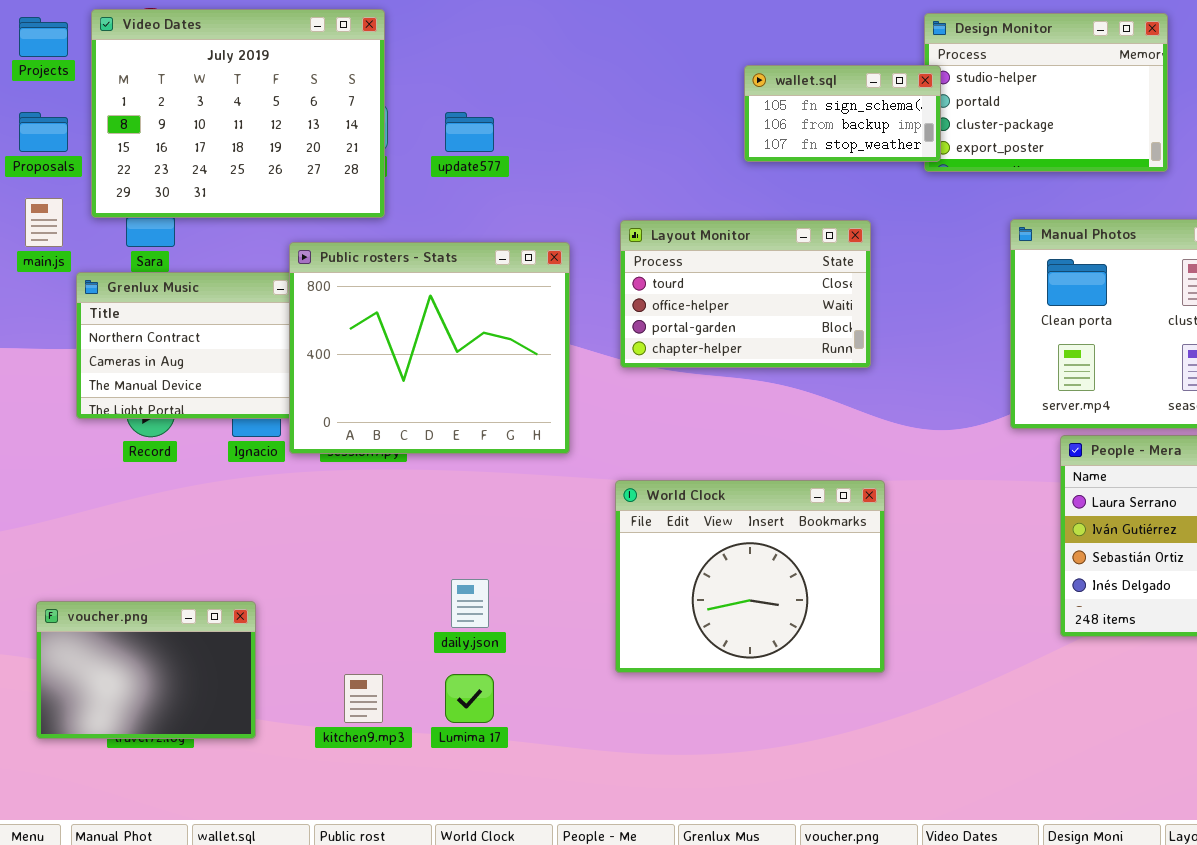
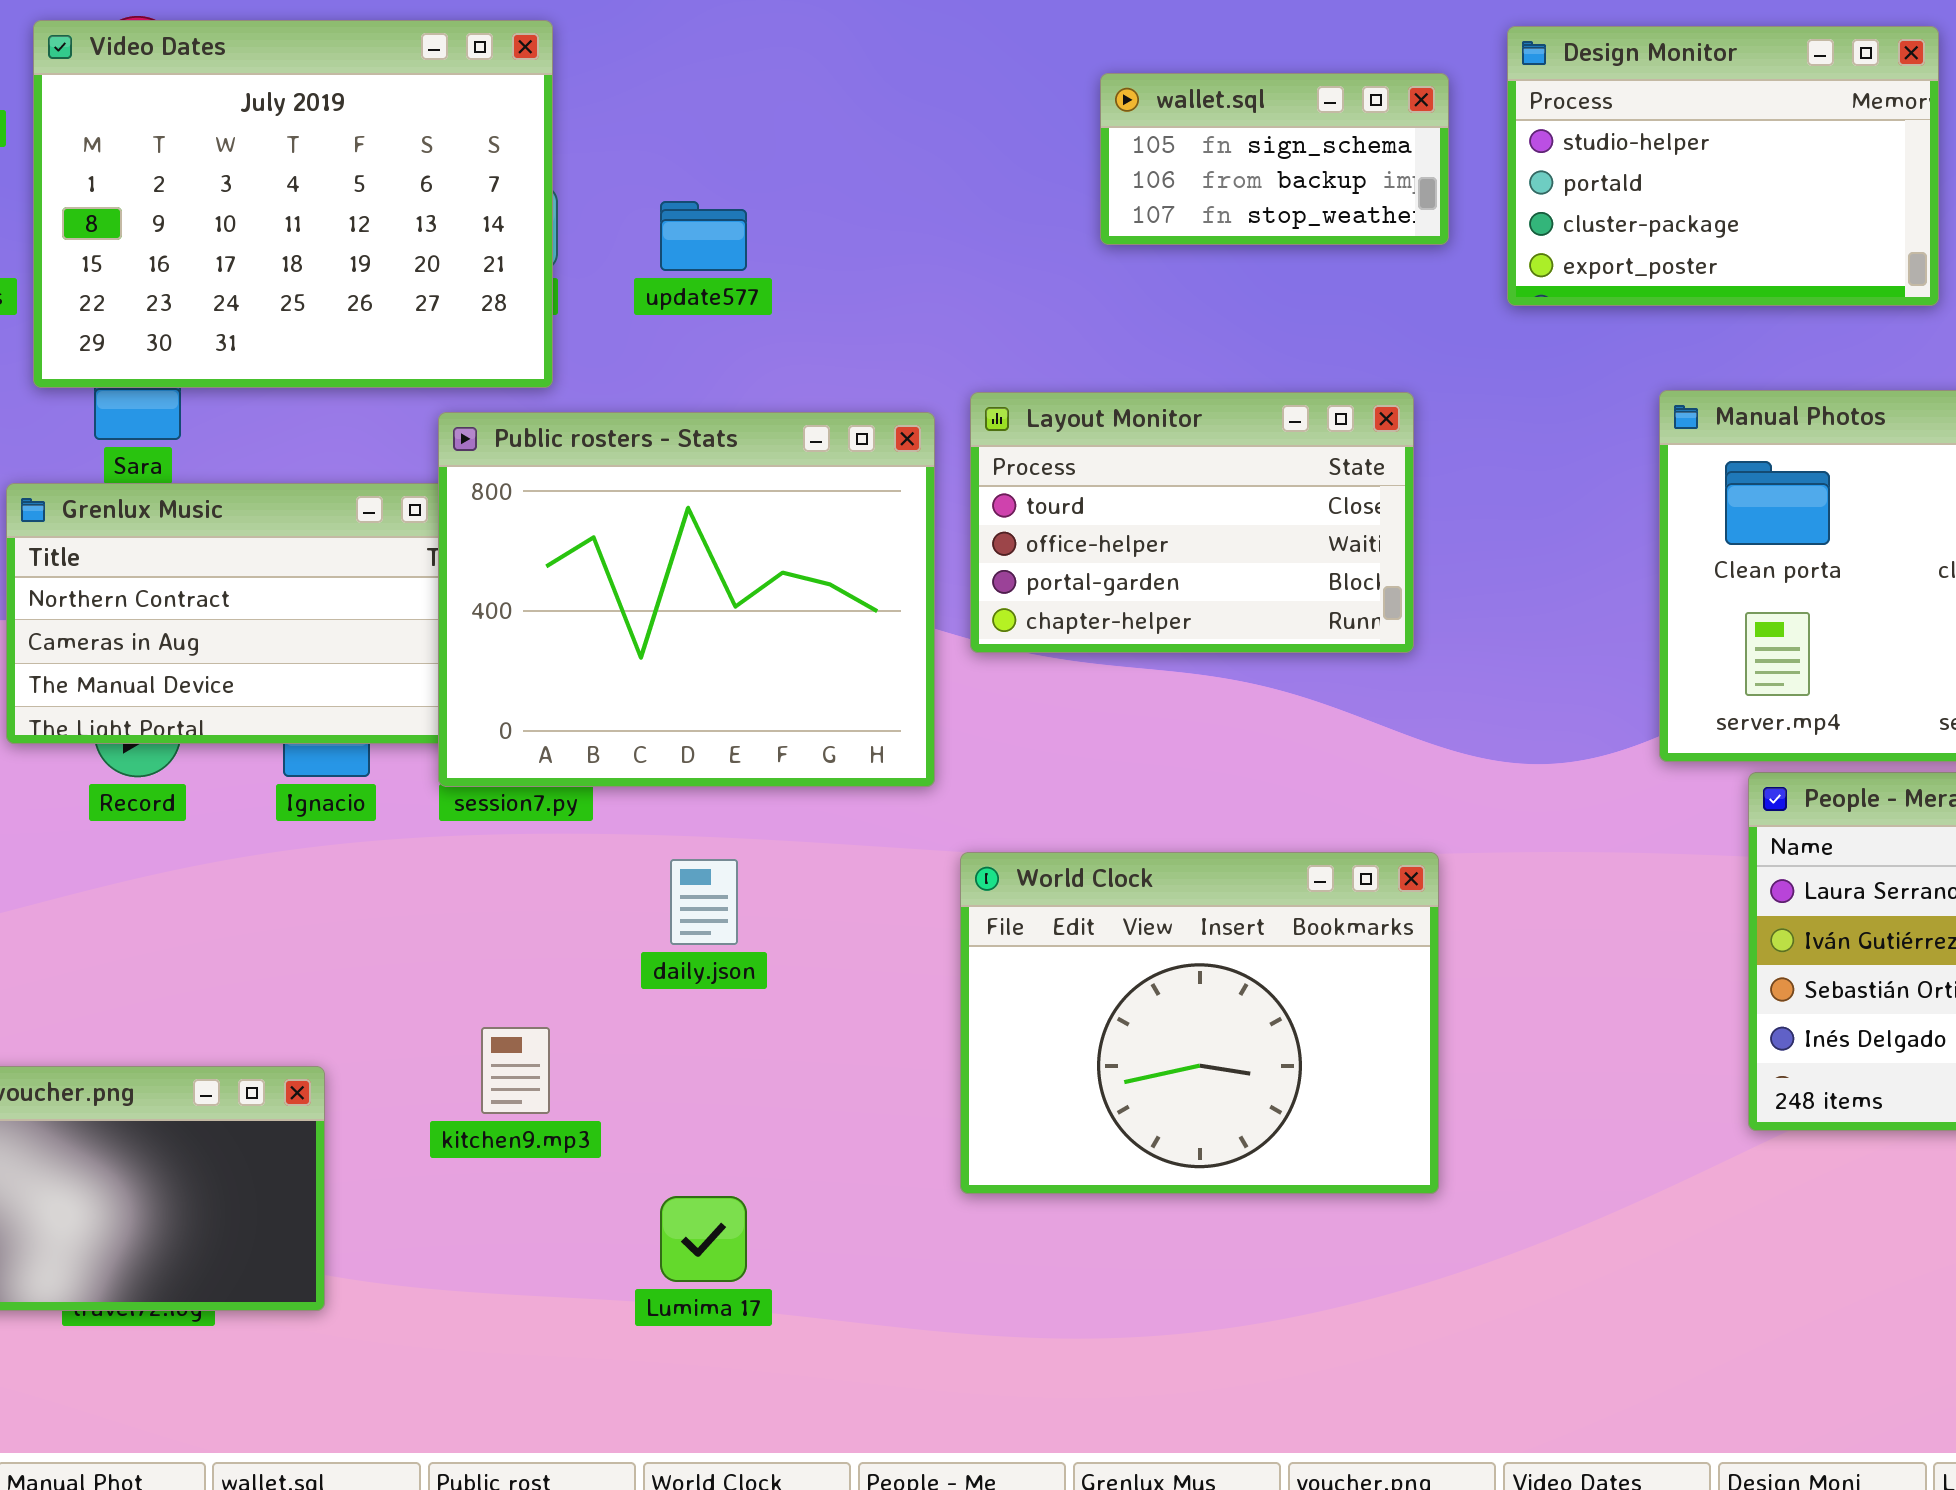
wallet.sql: [744,65,941,162] -> [1100,73,1449,245], moved
Public rosters - Stats: [289,242,570,454] -> [438,412,935,787], moved
daily.json: [451,579,489,628] -> [670,859,738,945], moved
kitchen9.mp3: [344,674,383,723] -> [481,1027,550,1114], moved

